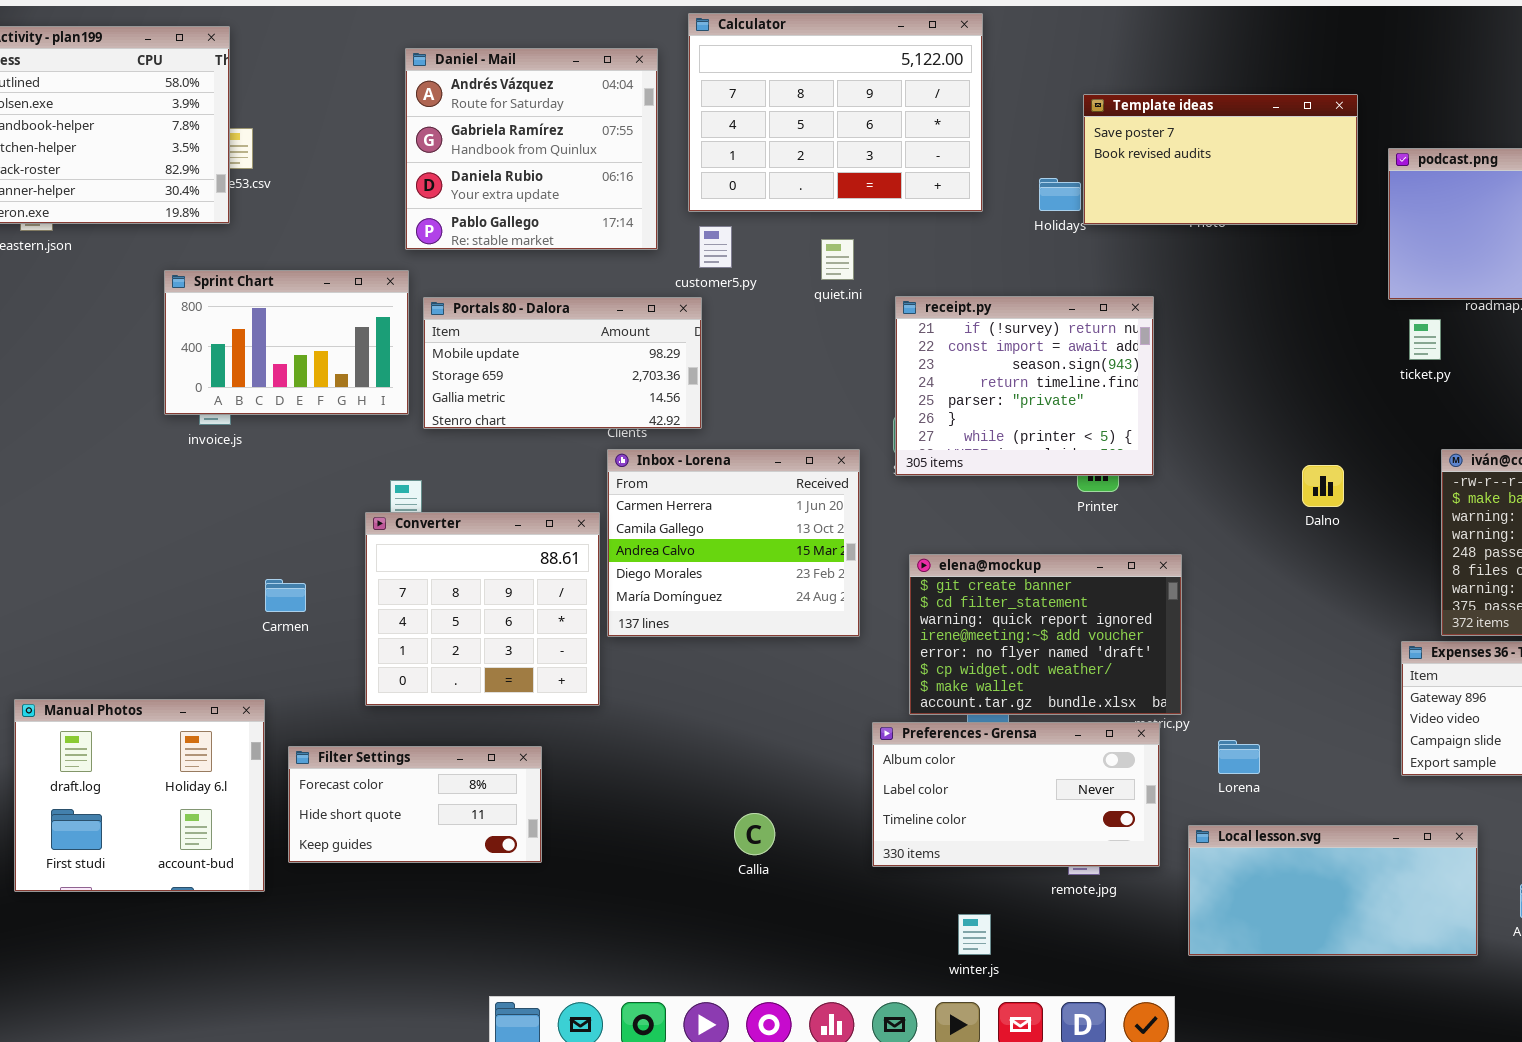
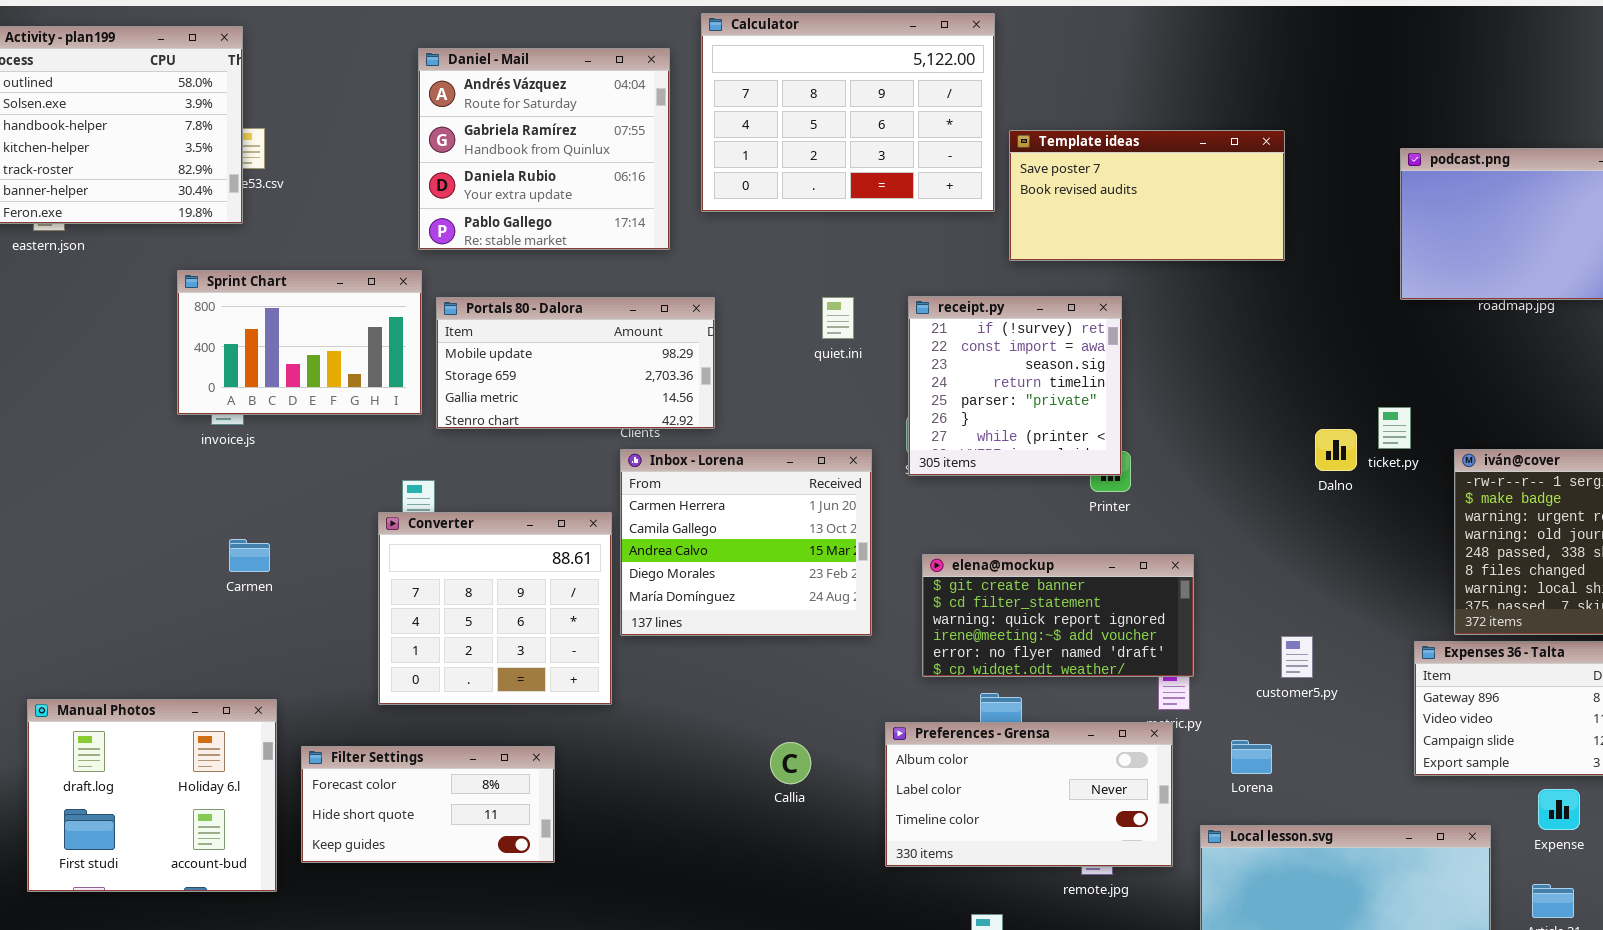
Template ideas: [1083,94,1358,225] -> [1009,130,1285,261], moved
customer5.py: [699,226,732,268] -> [1281,636,1313,678], moved
quiet.ini: [821,239,854,280] -> [822,297,854,339], moved
receipt.py: [895,296,1154,476] -> [908,296,1122,476], resized
ticket.py: [1409,319,1441,360] -> [1378,407,1411,449], moved
Dalno: [1302,465,1344,507] -> [1315,429,1357,471], moved
elena@mockup: [909,554,1182,715] -> [922,554,1194,677], resized
Carmen: [265,579,306,612] -> [229,539,270,572], moved
Callia: [734,813,775,855] -> [770,742,811,784], moved

